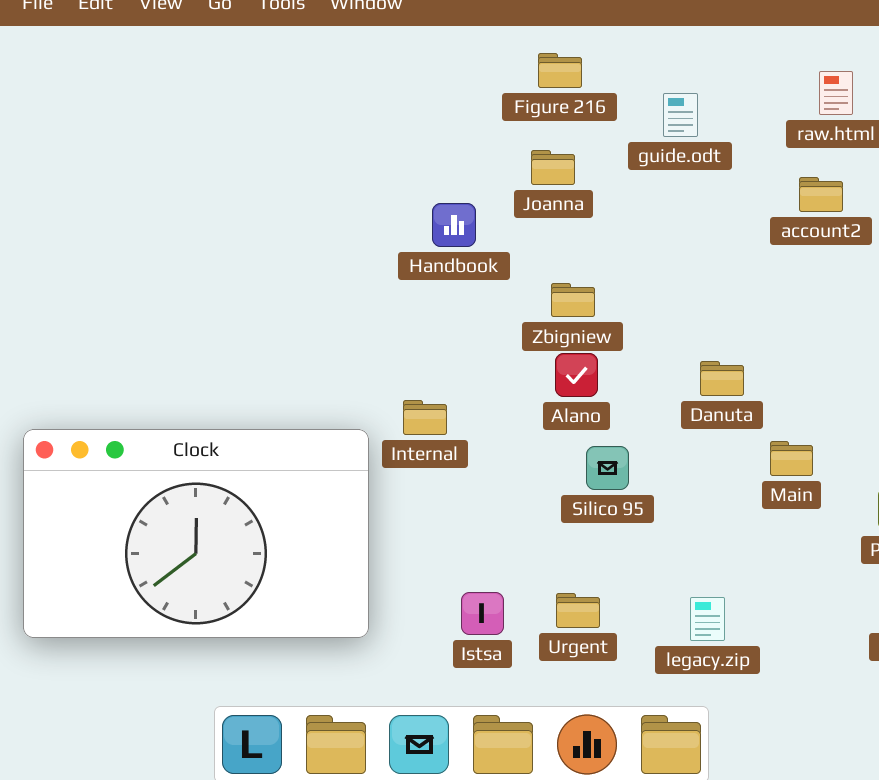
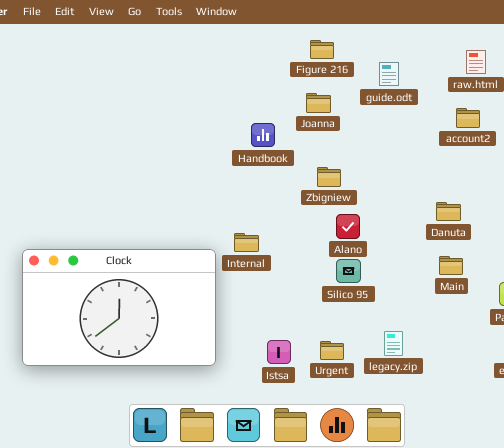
Alano: [555,353,598,397] -> [336,214,360,239], moved
Danuta: [700,361,744,396] -> [436,202,461,221], moved
legacy.zip: [690,597,725,641] -> [384,331,403,356], moved

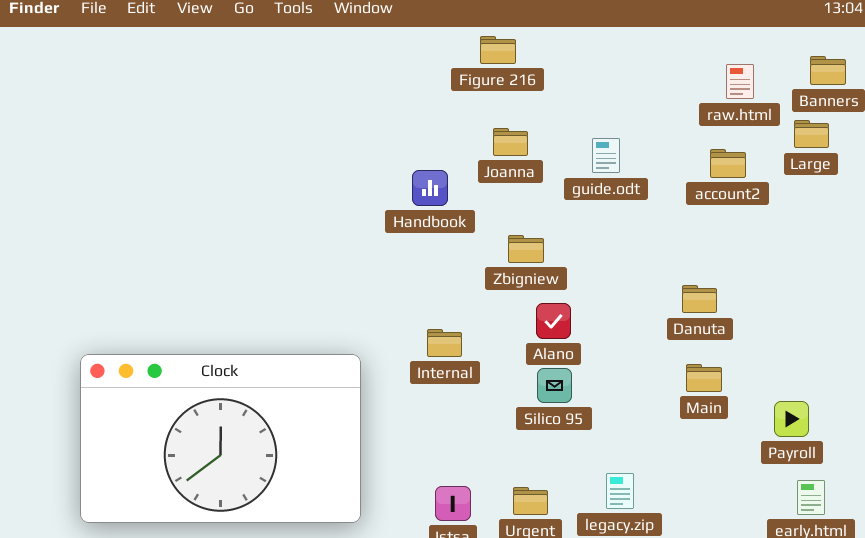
Figure 216: [310,40,334,59] -> [480,36,516,64], moved
guide.odt: [379,62,399,86] -> [592,138,620,173], moved
Internal: [234,233,259,252] -> [427,329,462,357], moved

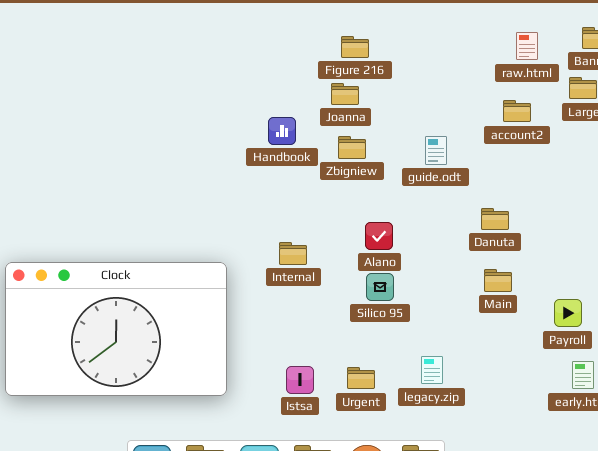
Figure 216: [480,36,516,64] -> [341,36,369,58], moved
guide.odt: [592,138,620,173] -> [425,136,447,165], moved
Zbigniew: [508,235,544,263] -> [338,136,366,159], moved

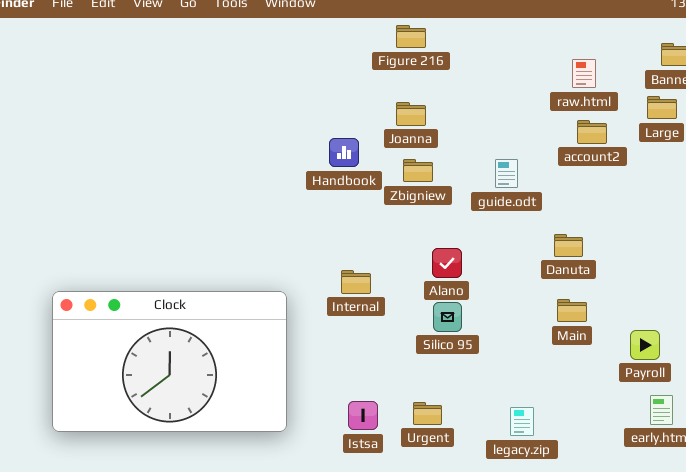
raw.html: [516,32,538,60] -> [572,59,596,88], moved
Figure 216: [341,36,369,58] -> [396,25,426,48], moved
legacy.zip: [421,356,443,384] -> [510,407,534,436], moved

